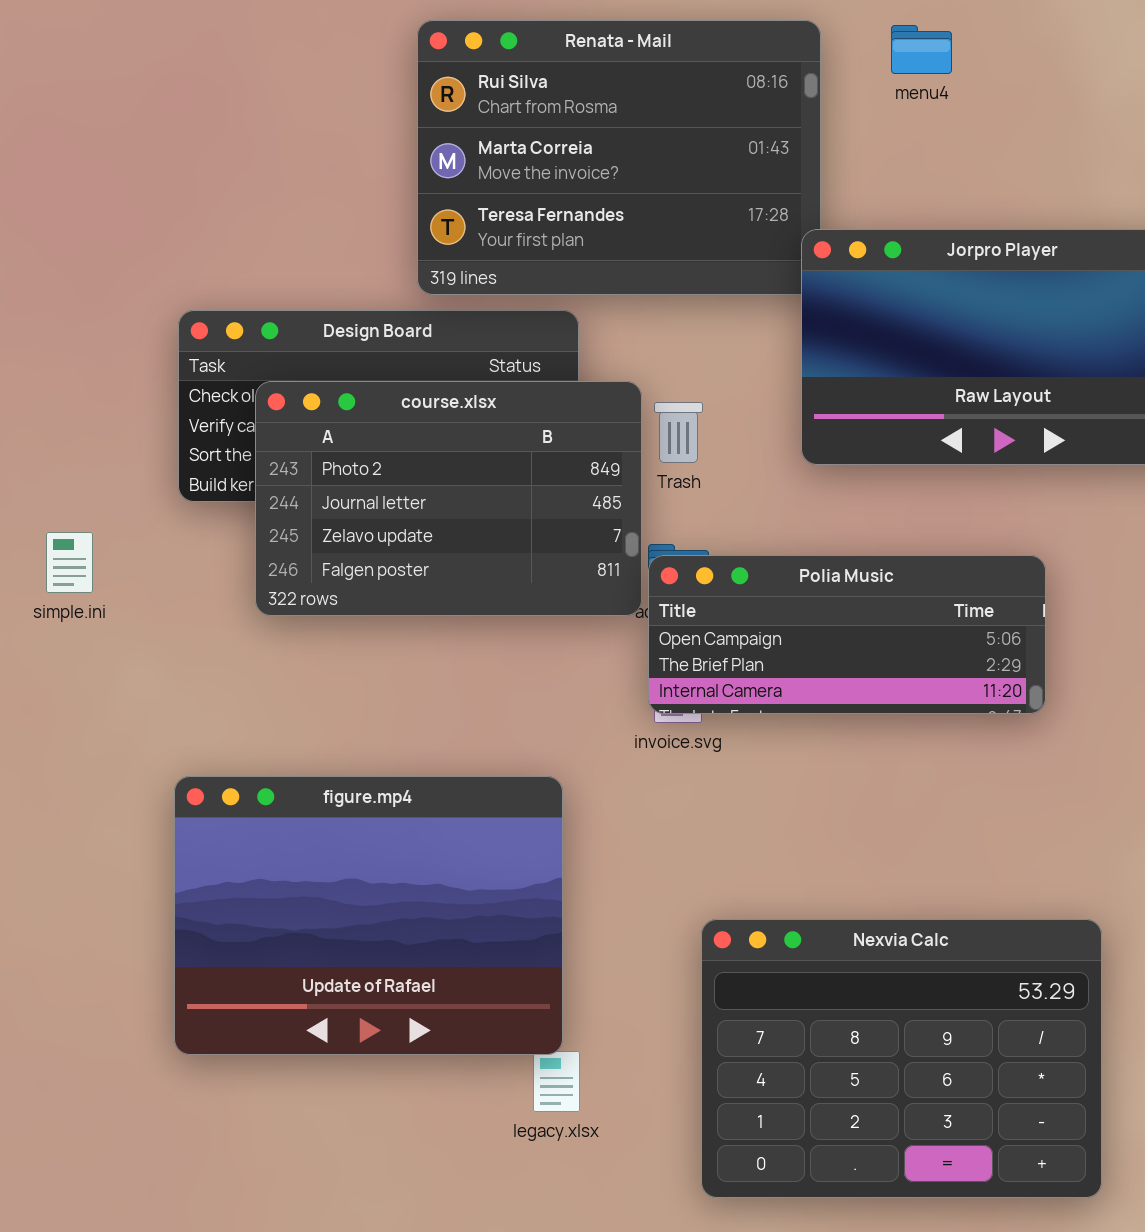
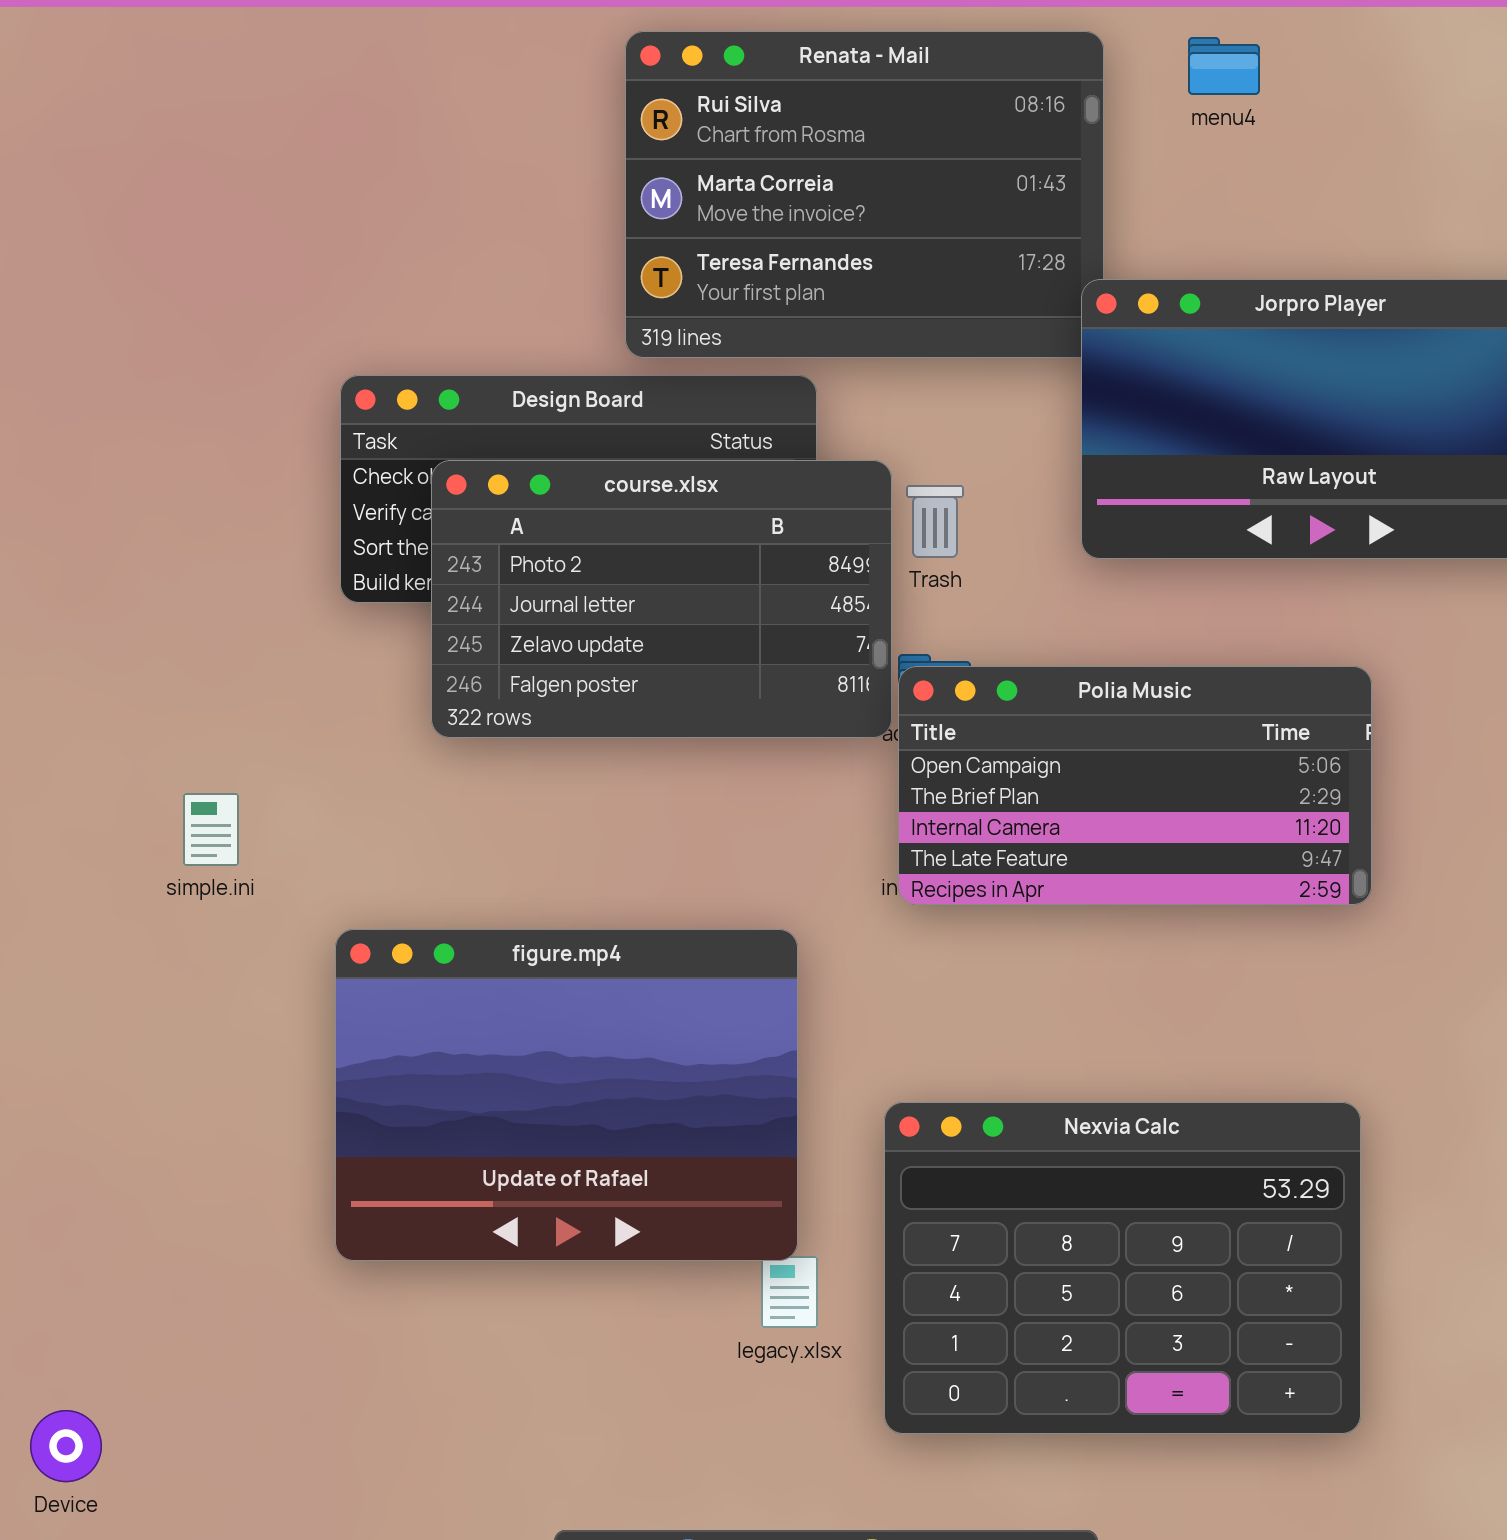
simple.ini: [46,532,93,593] -> [183,793,239,866], moved
Polia Music: [648,555,1046,714] -> [898,666,1372,905], resized
Nexvia Calc: [701,919,1102,1198] -> [884,1102,1361,1434], moved

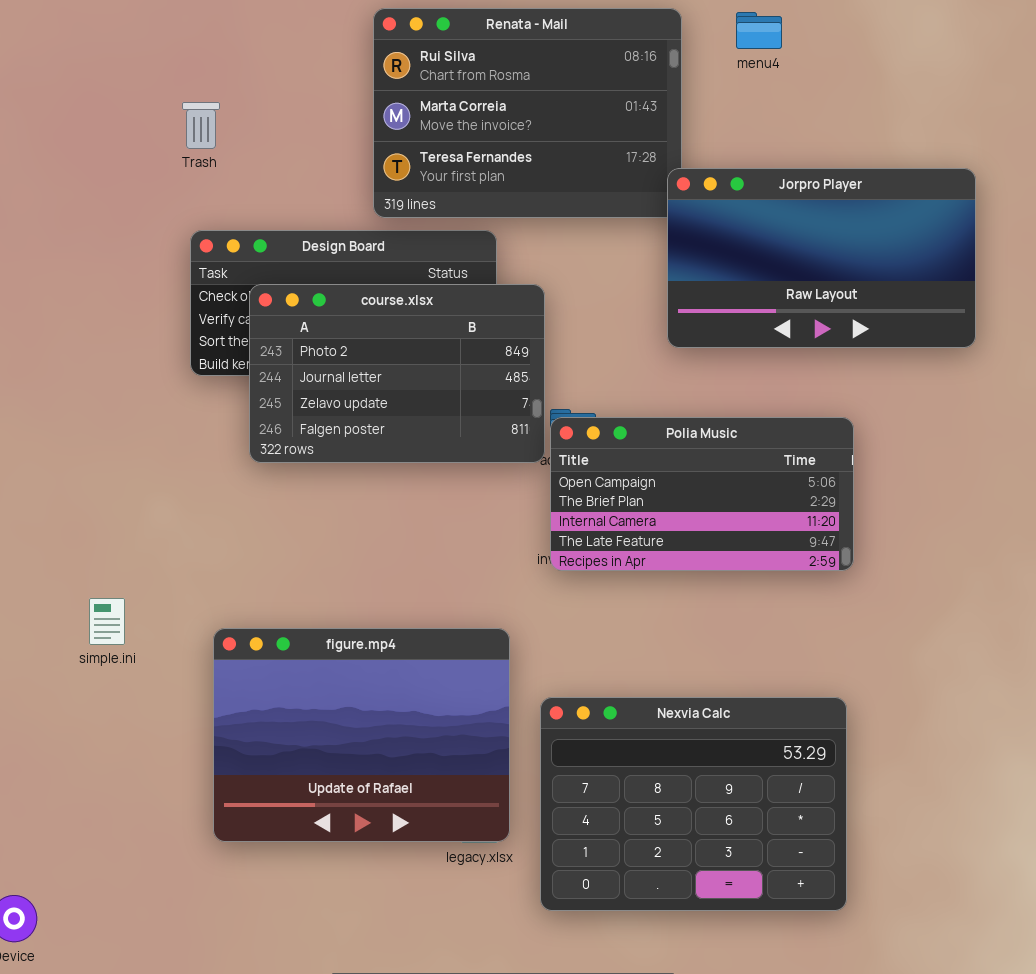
Trash: [906,485,964,558] -> [182,102,220,149], moved
simple.ini: [183,793,239,866] -> [89,598,125,645], moved
figure.mp4: [335,929,798,1261] -> [213,628,510,842], moved

